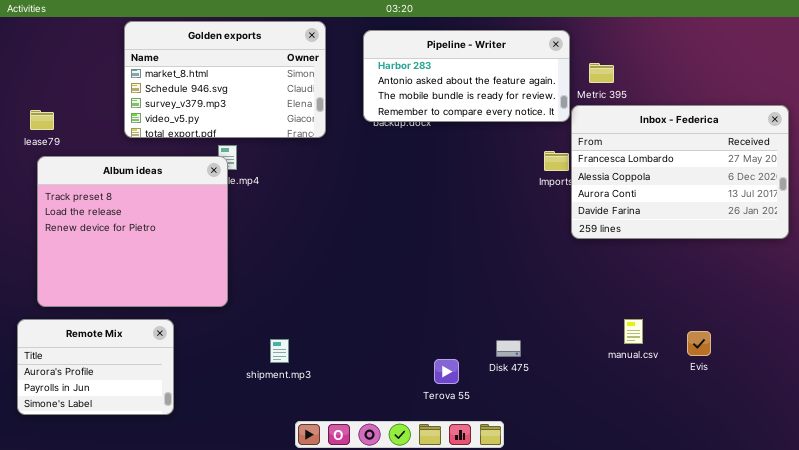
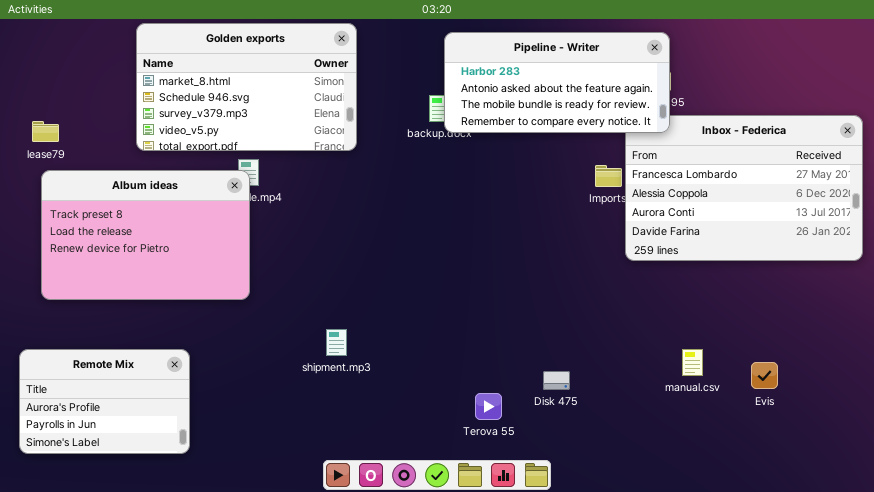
Pipeline - Writer: [363,30,570,122] -> [444,32,670,133], moved
Album ideas: [37,156,228,307] -> [41,170,250,300], resized
shipment.mp3: [270,339,289,363] -> [326,329,347,356], moved

